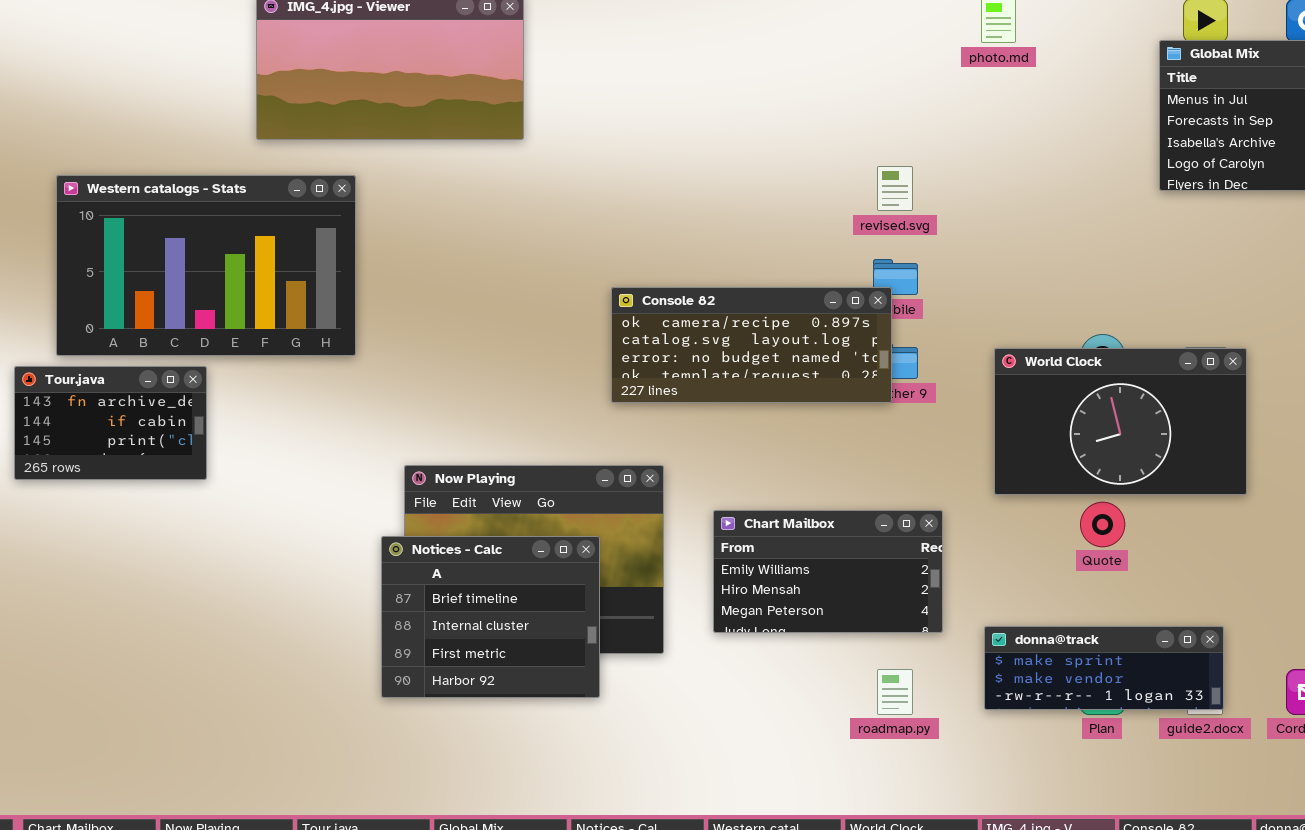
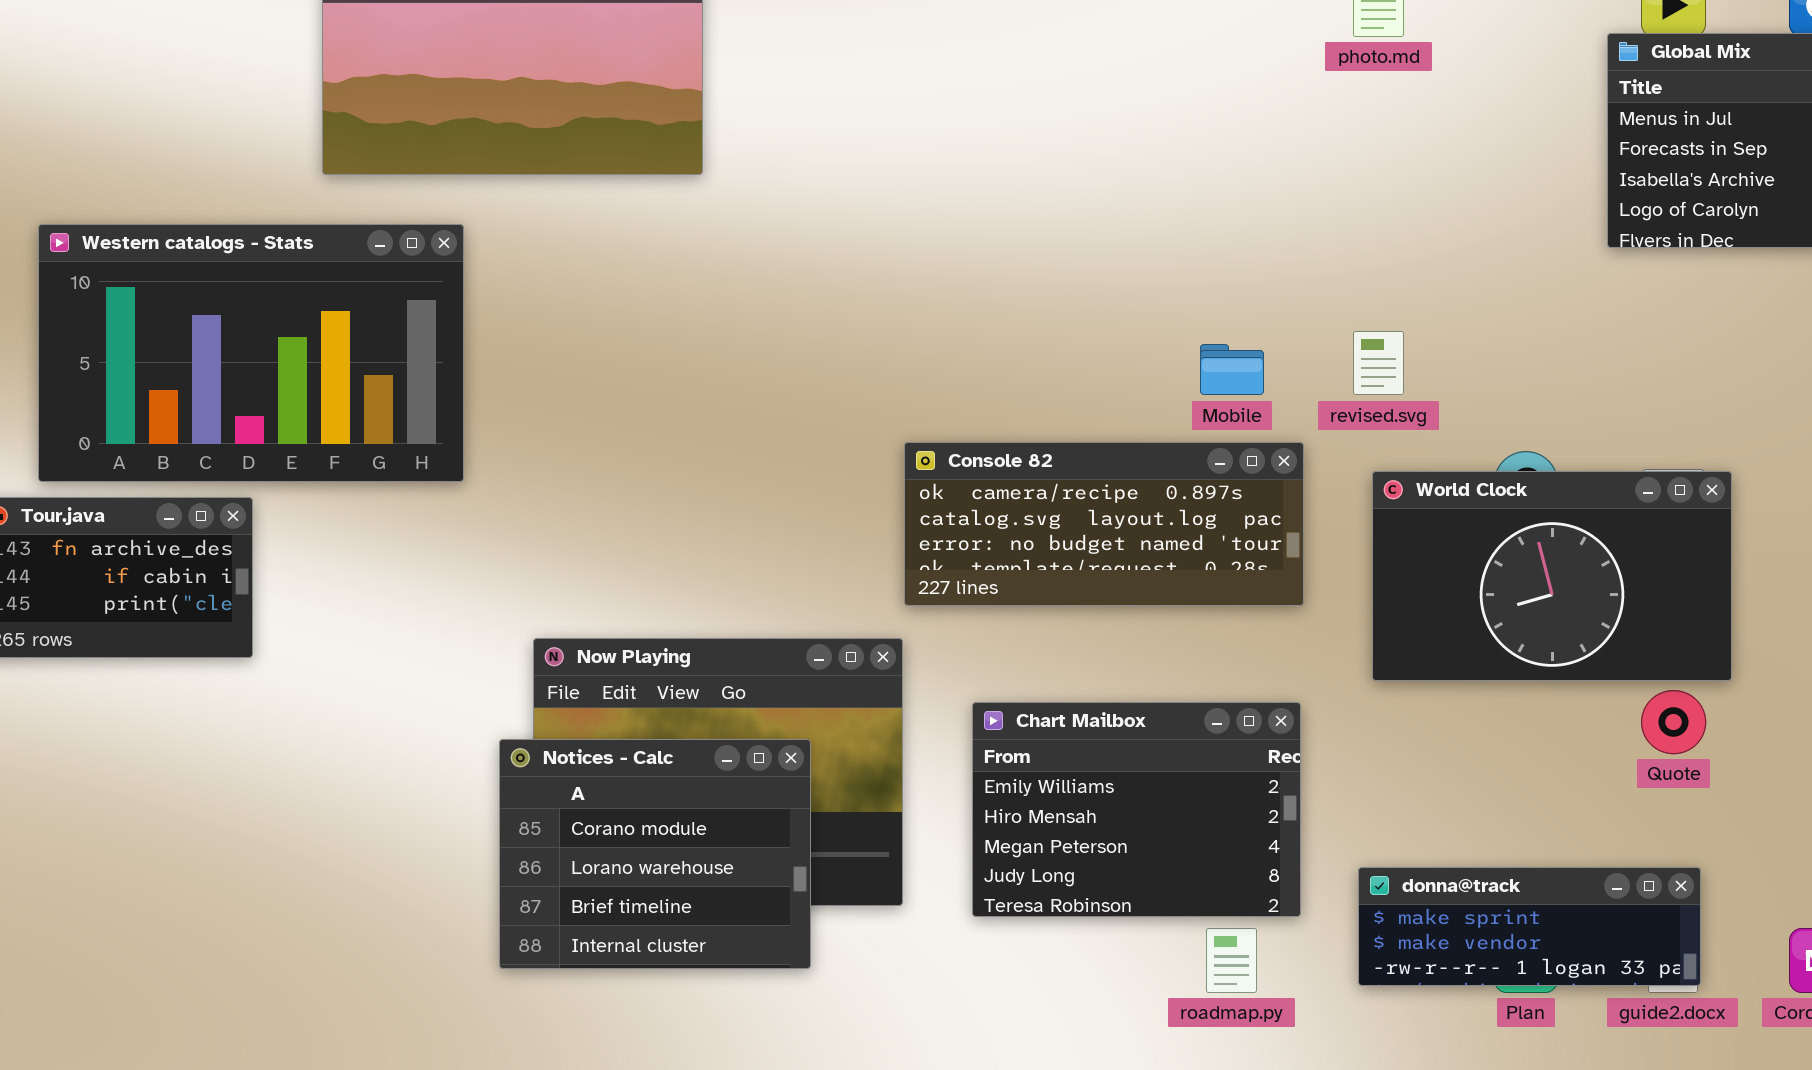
revised.svg: [877,166,913,211] -> [1353,331,1404,395], moved
Console 82: [611,287,892,403] -> [904,442,1304,606], moved
Quote: [1080,502,1125,547] -> [1641,690,1706,754], moved
Chart Mailbox: [713,510,943,633] -> [972,702,1301,917], resized
Notices - Calc: [381,536,600,698] -> [499,739,811,969], scrolled up 2 rows

